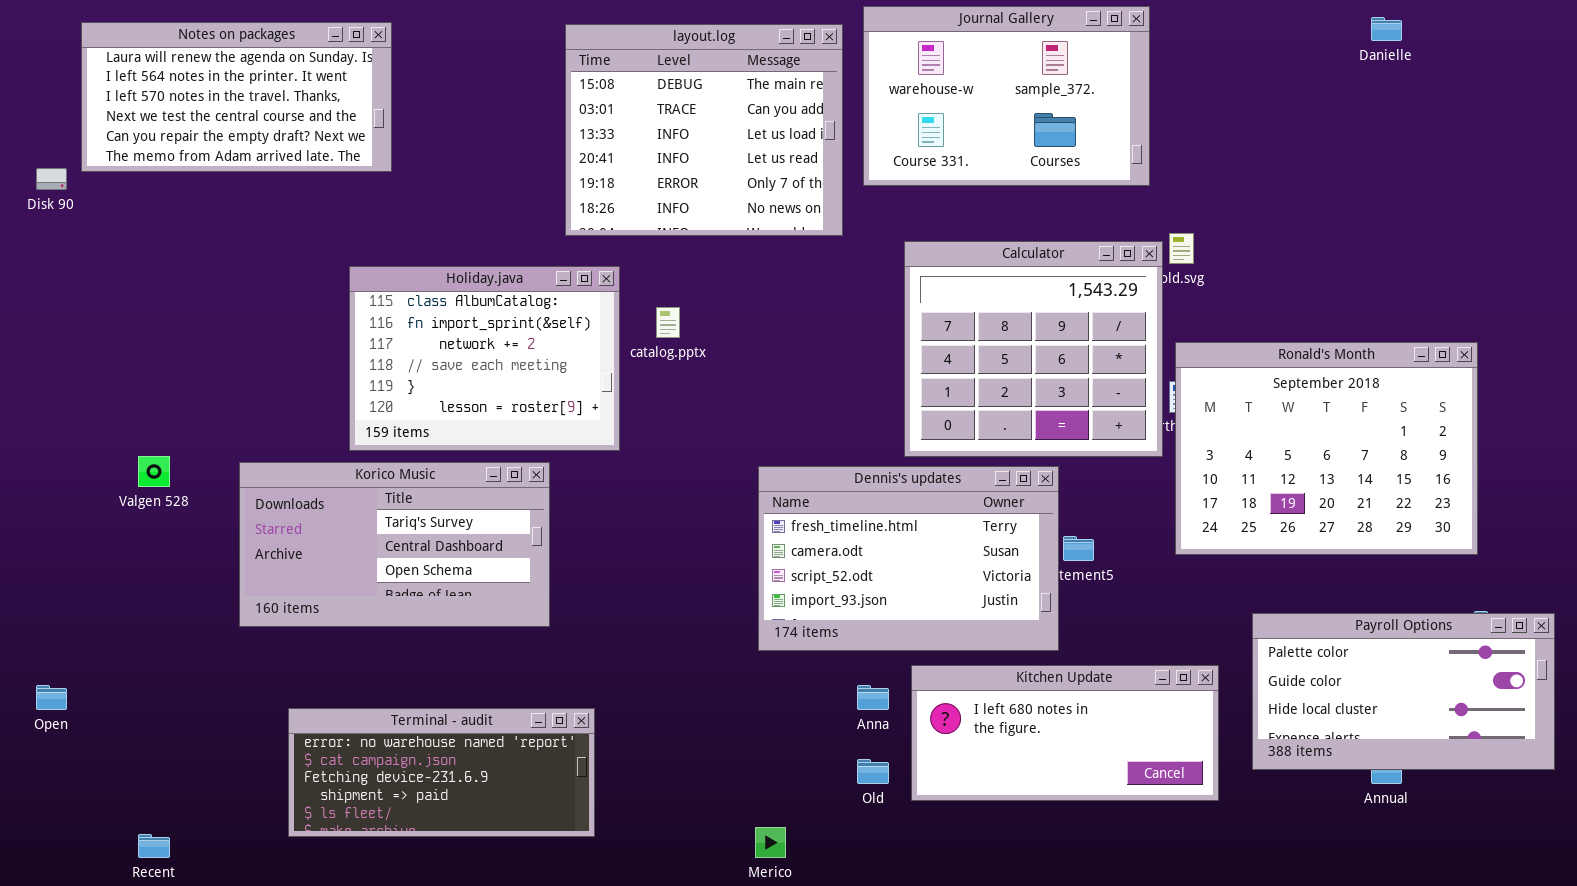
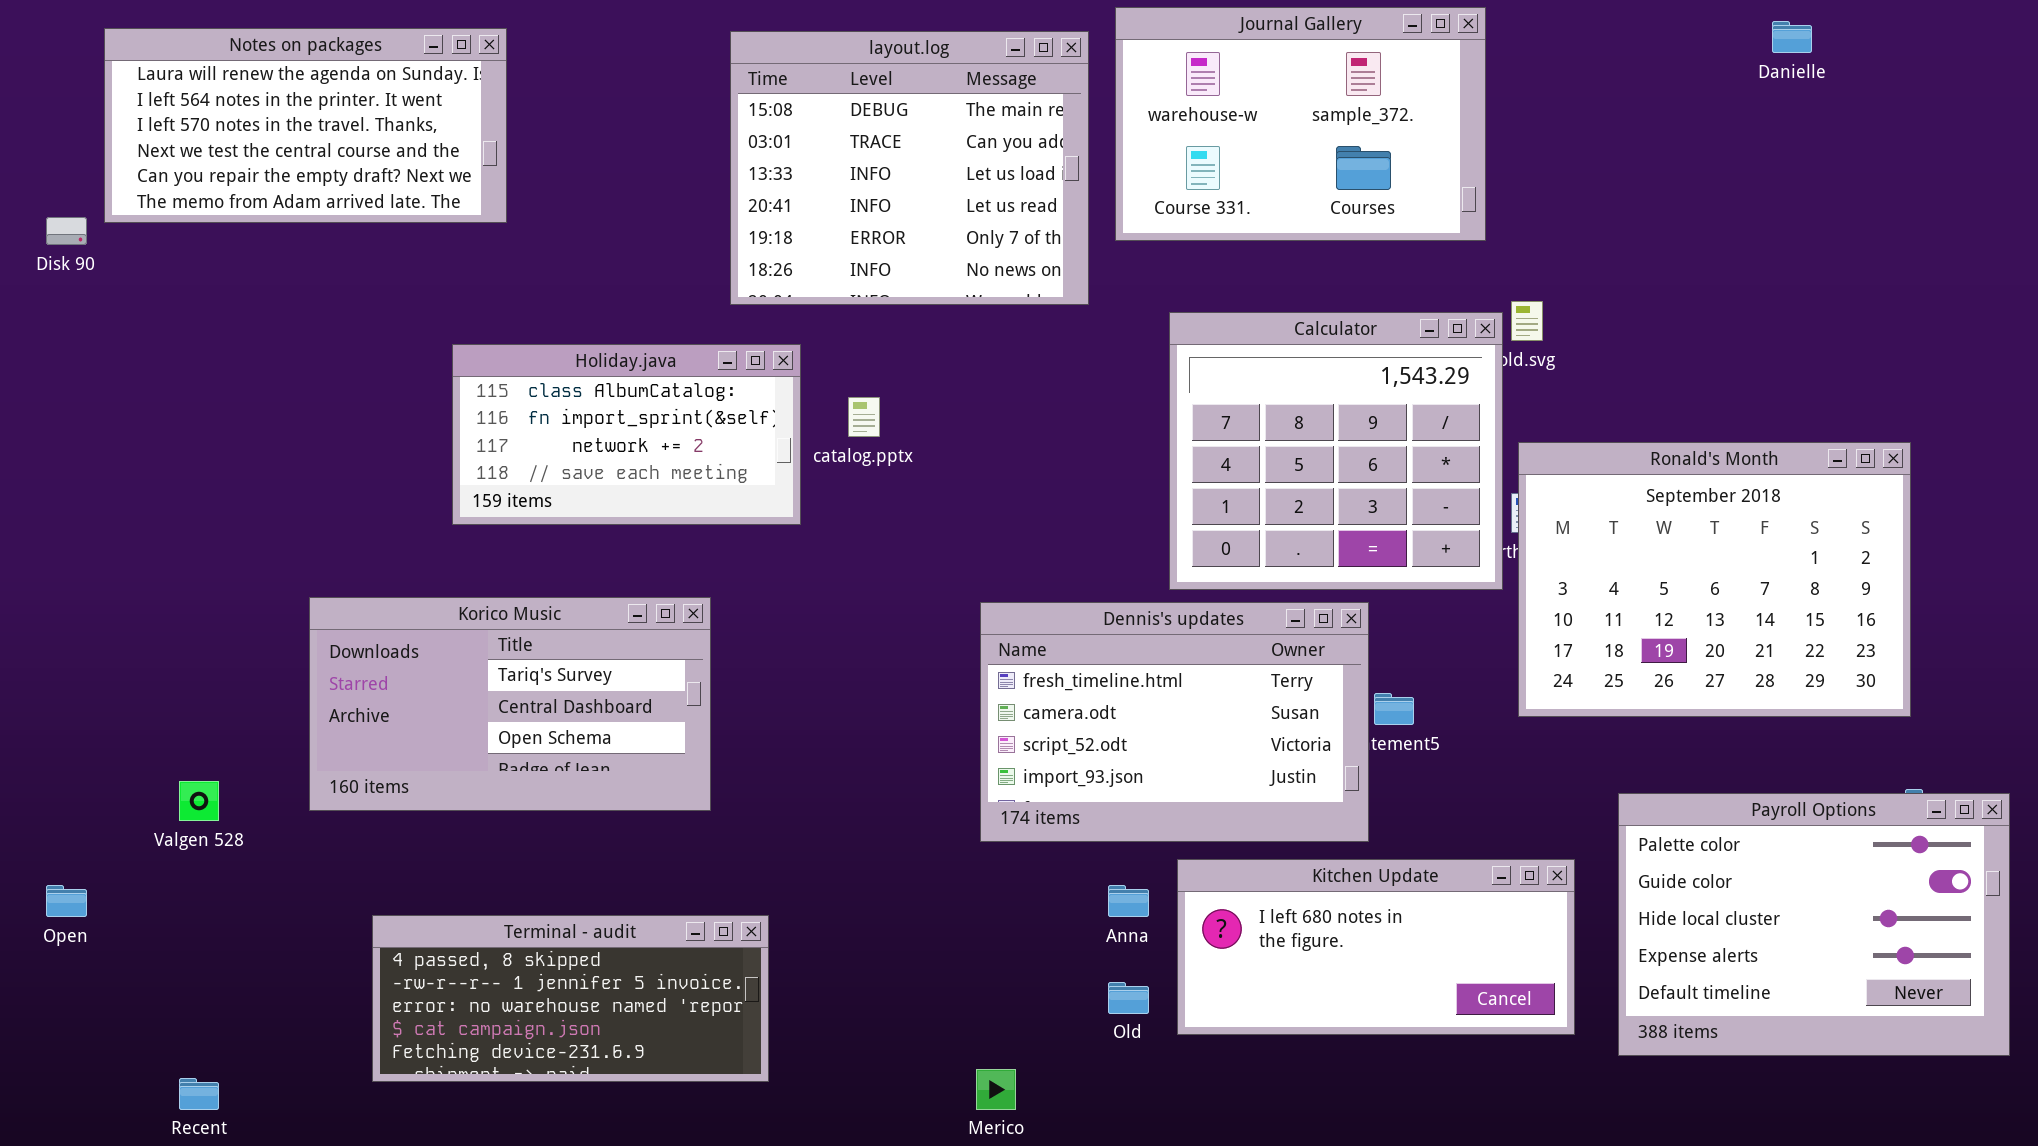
Holiday.java: [349,266,620,451] -> [452,344,801,525], resized
Valgen 528: [138,456,170,487] -> [179,781,219,821], moved
Payroll Options: [1252,613,1555,770] -> [1618,793,2010,1056], resized
Terminal - audit: [288,708,595,837] -> [372,915,769,1082], scrolled up 2 rows

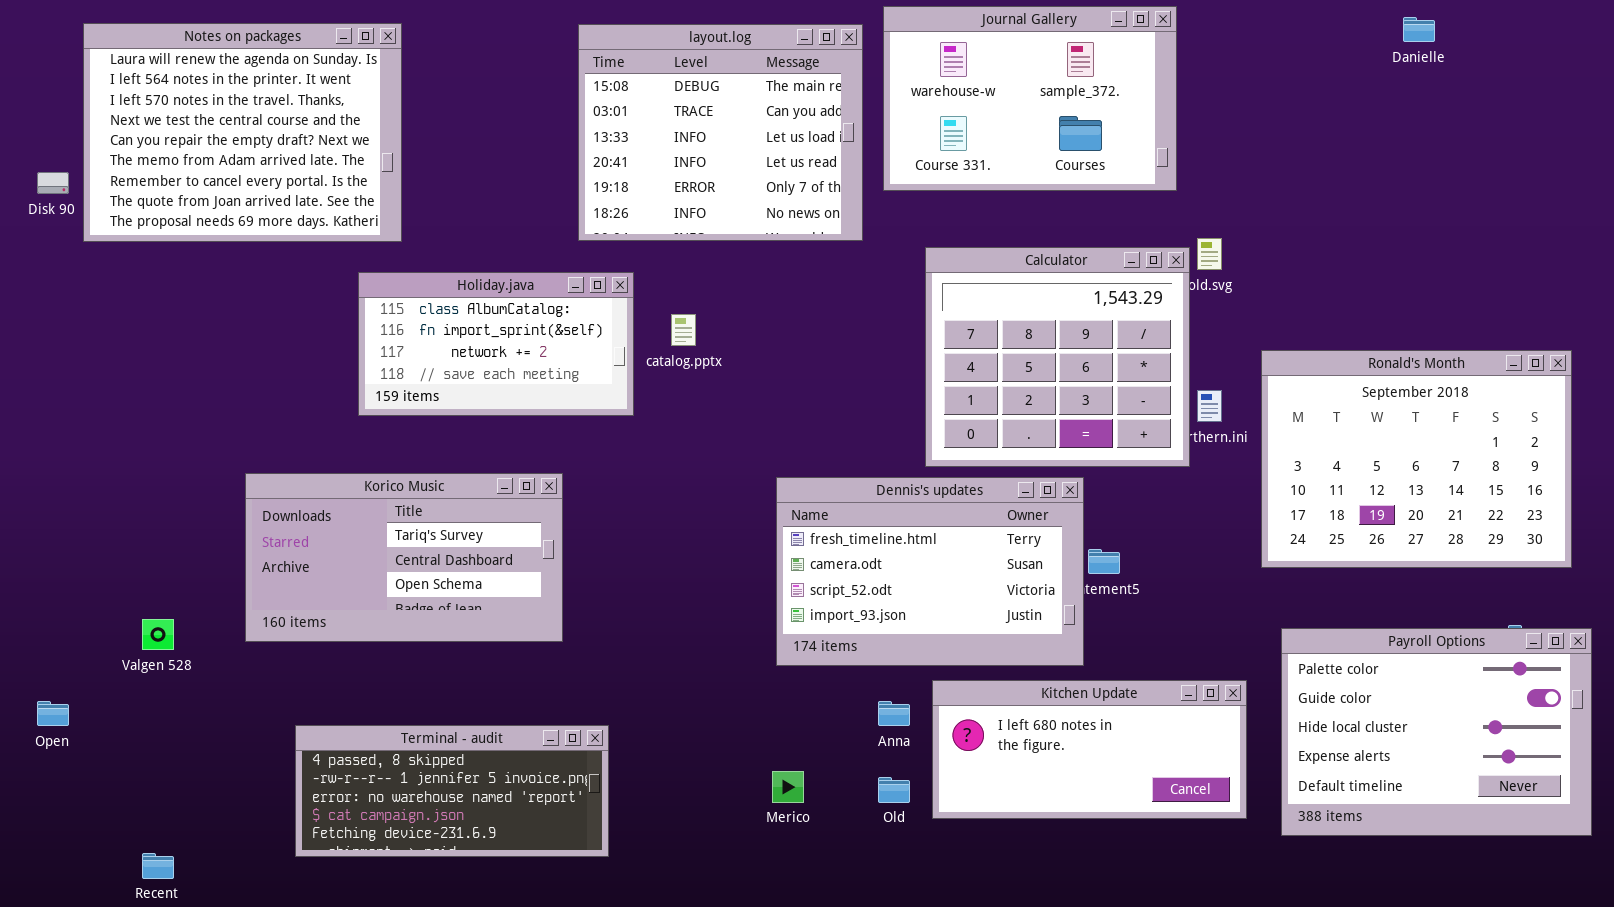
Notes on packages: [104,28,507,223] -> [83,23,402,242], resized
Ronald's Month: [1518,442,1911,717] -> [1261,350,1572,568], moved
Merico: [976,1069,1016,1110] -> [772,771,804,803], moved

